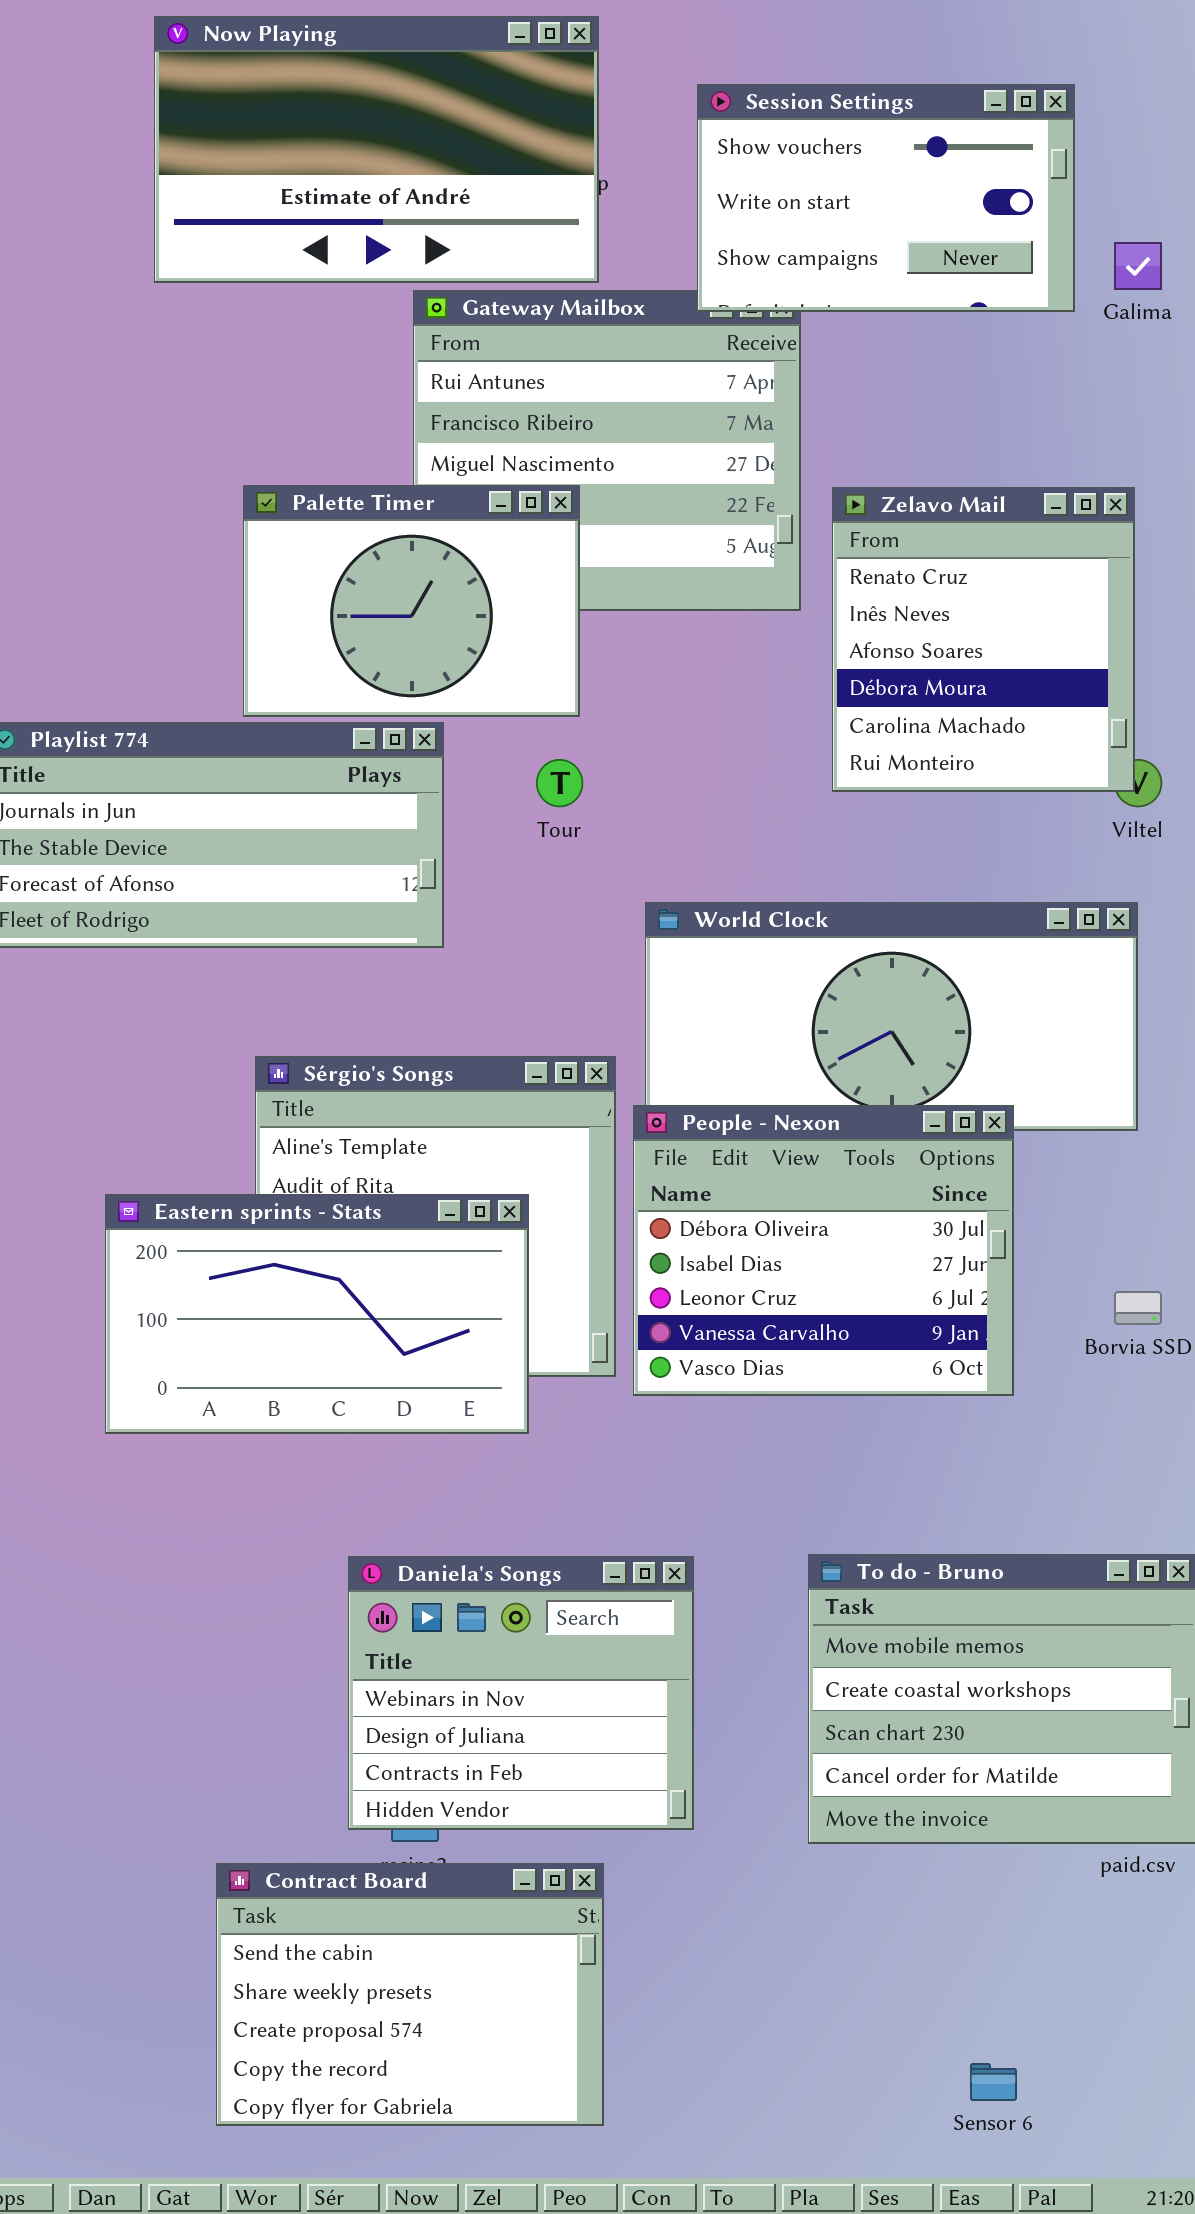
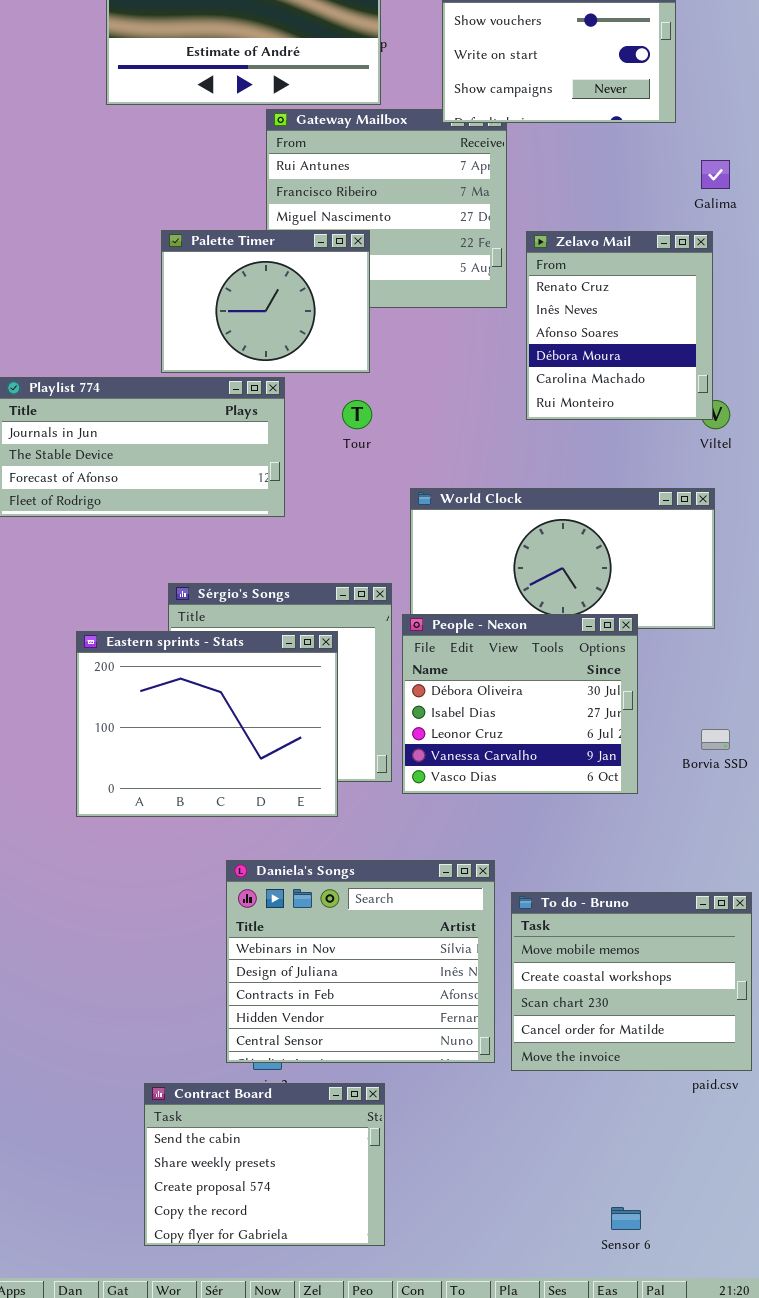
Galima: [1114,242,1162,290] -> [701,160,730,189], moved
Eastern sprints - Stats: [105,1194,529,1434] -> [76,631,338,817], resized
Daniela's Songs: [348,1556,694,1830] -> [226,860,495,1063], resized

